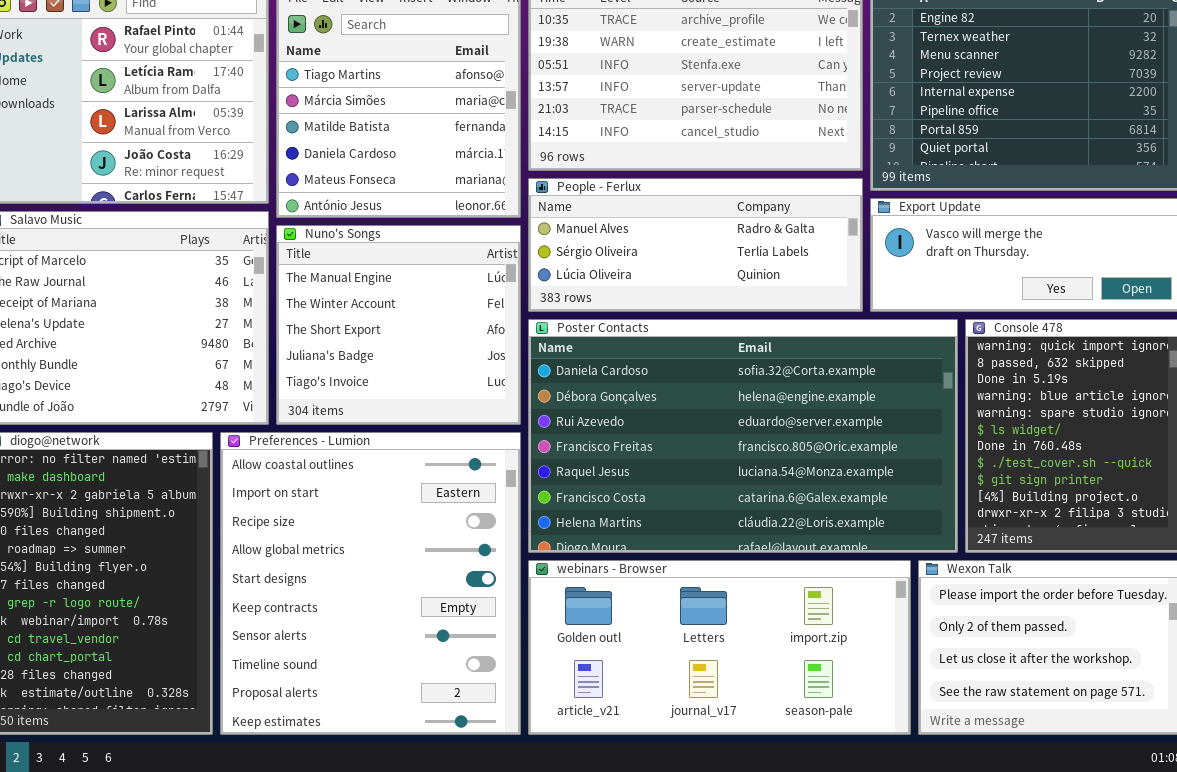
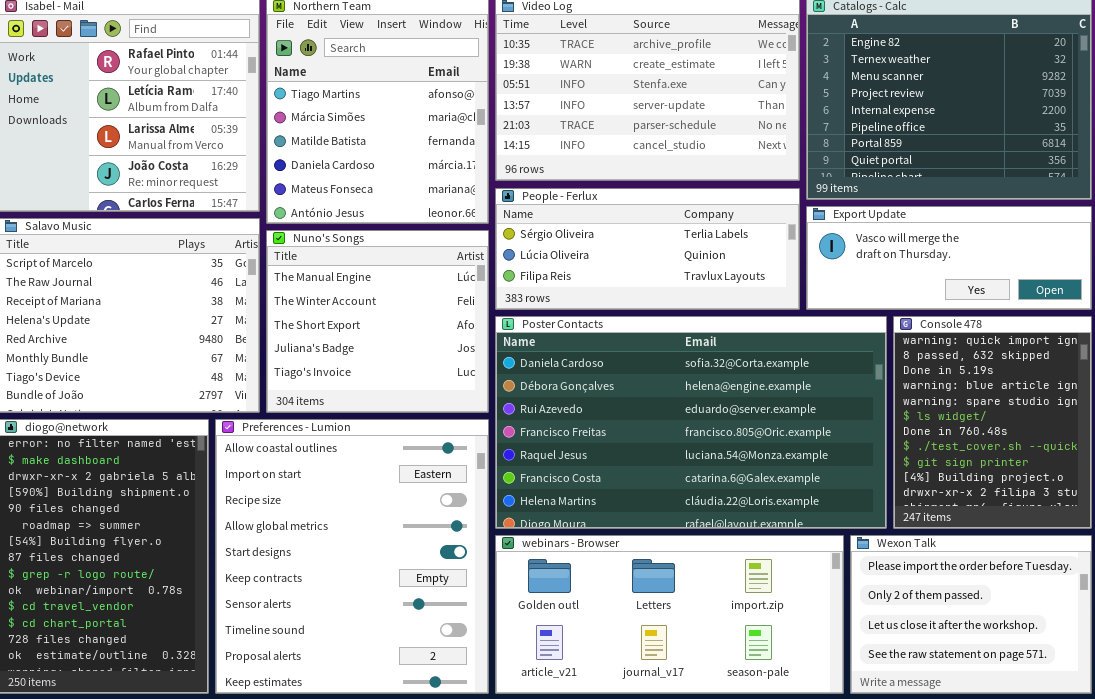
People - Ferlux: [528,178,863,312] -> [495,188,800,310], scrolled down 1 row

